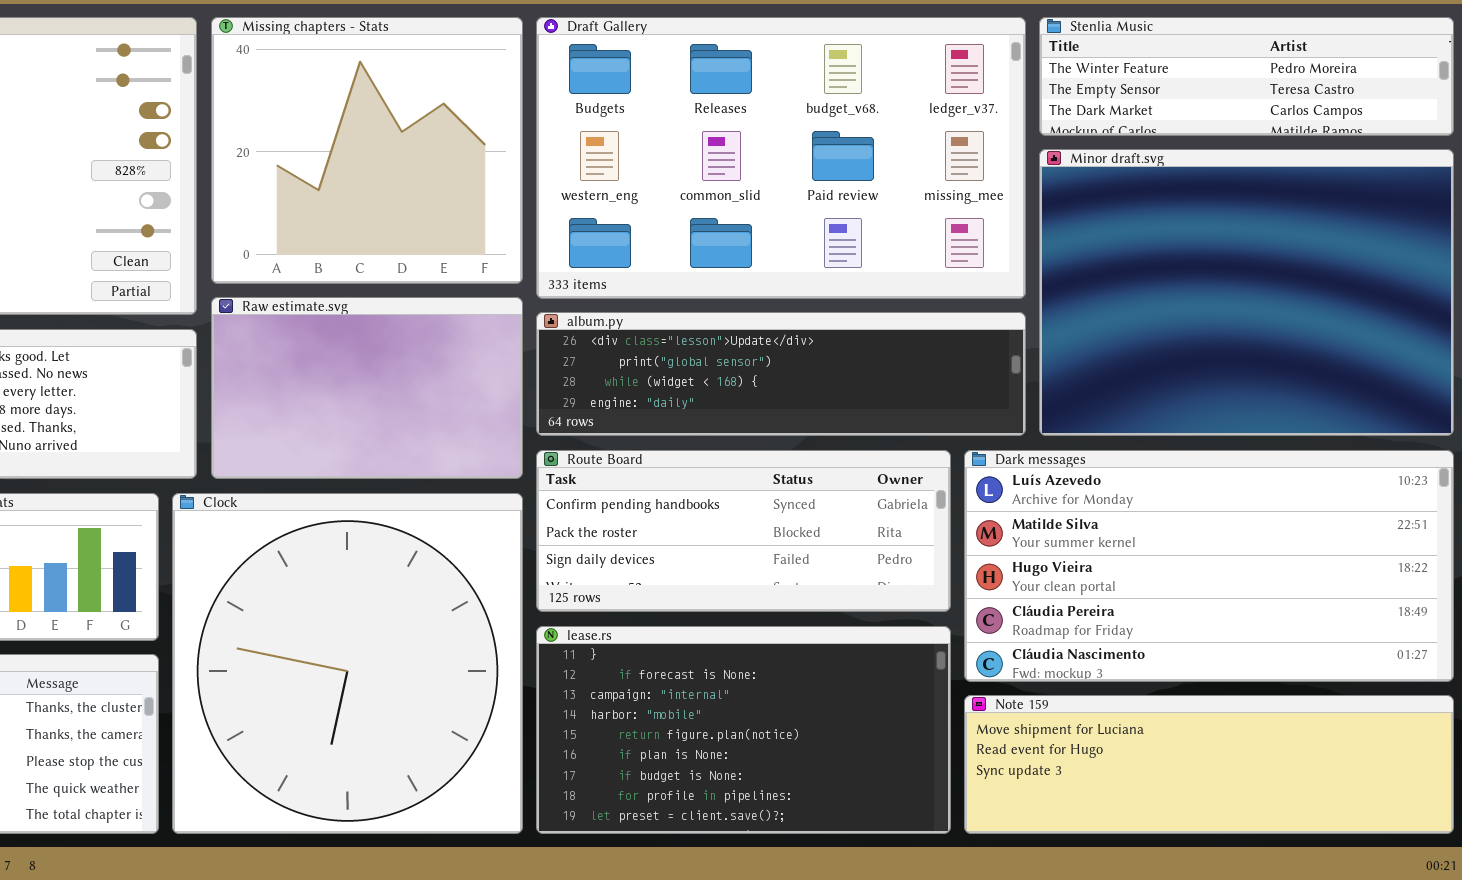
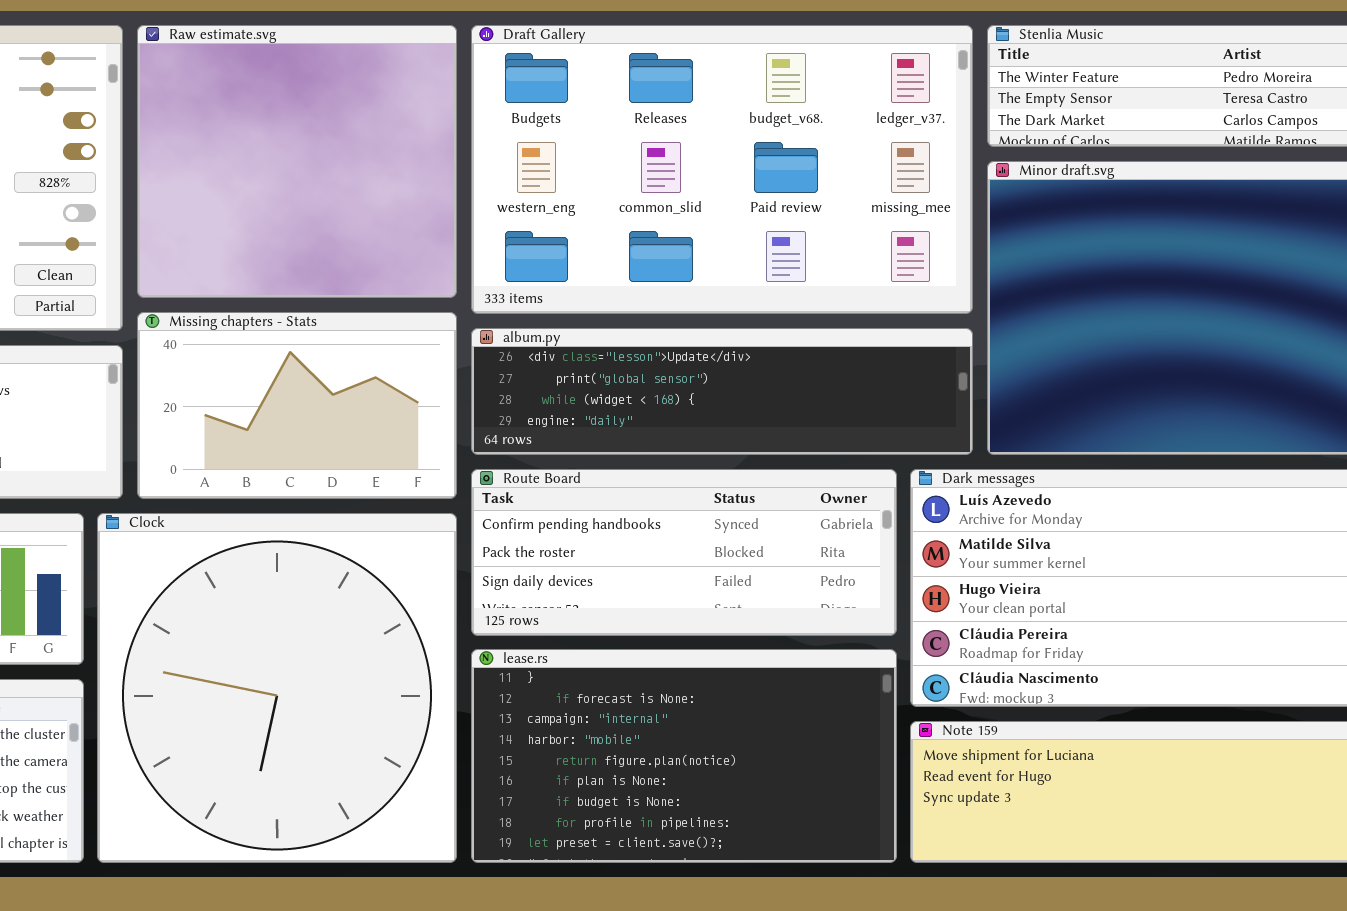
Missing chapters - Stats: [211,17,523,284] -> [137,312,457,499], moved, resized
Raw estimate.svg: [211,297,523,479] -> [137,25,457,298], moved, resized

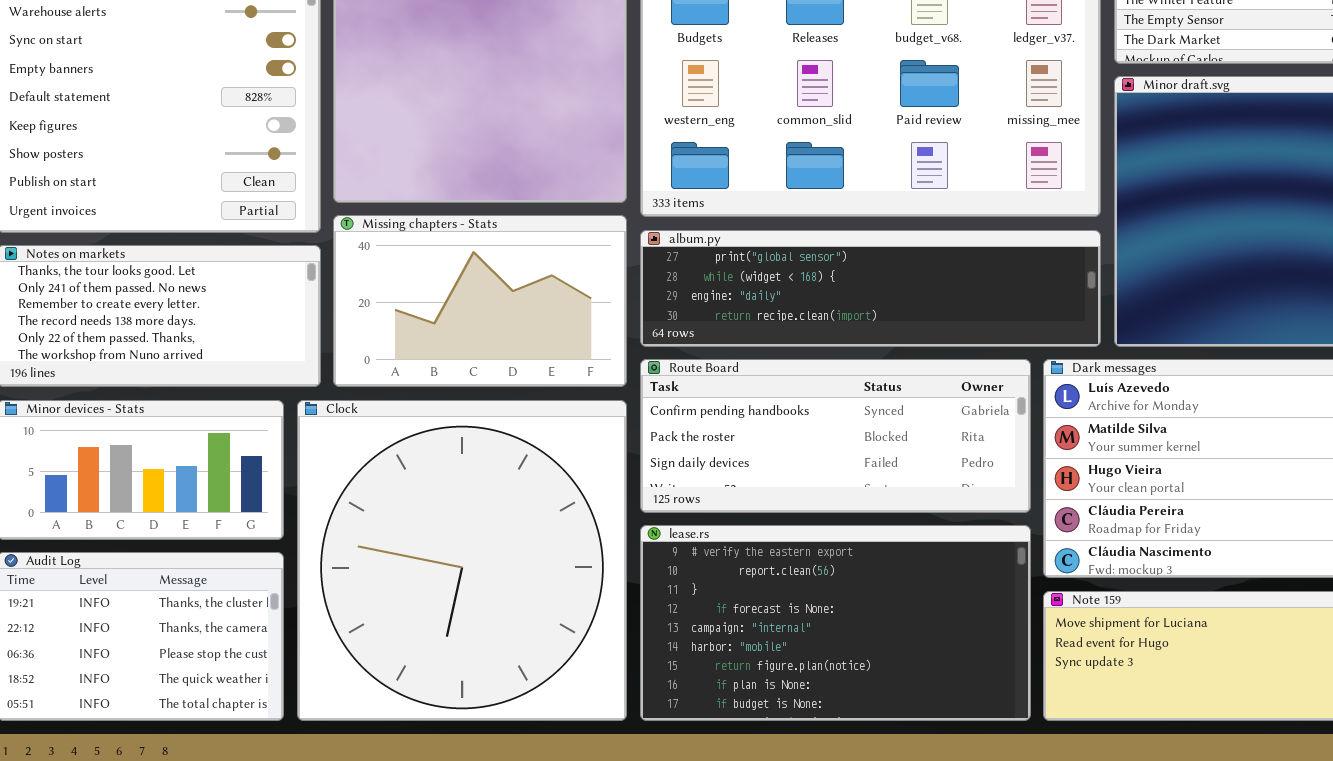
album.py: [471,328,973,455] -> [640,230,1101,347], scrolled down 1 row
lease.rs: [471,649,897,863] -> [640,525,1031,721], scrolled up 2 rows

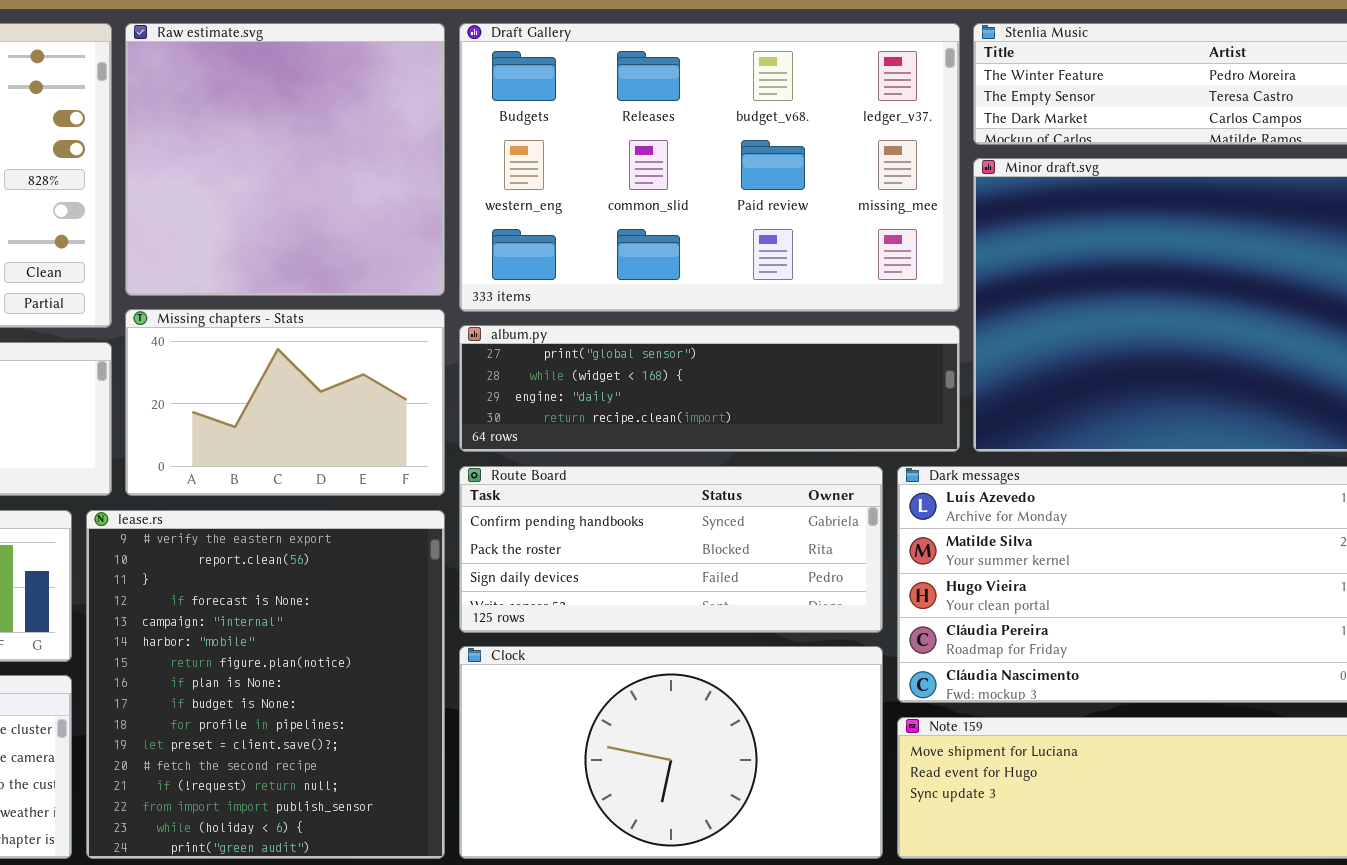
Clock: [297,400,627,721] -> [459,646,883,859], moved, resized
lease.rs: [640,525,1031,721] -> [86,510,445,859], moved, resized

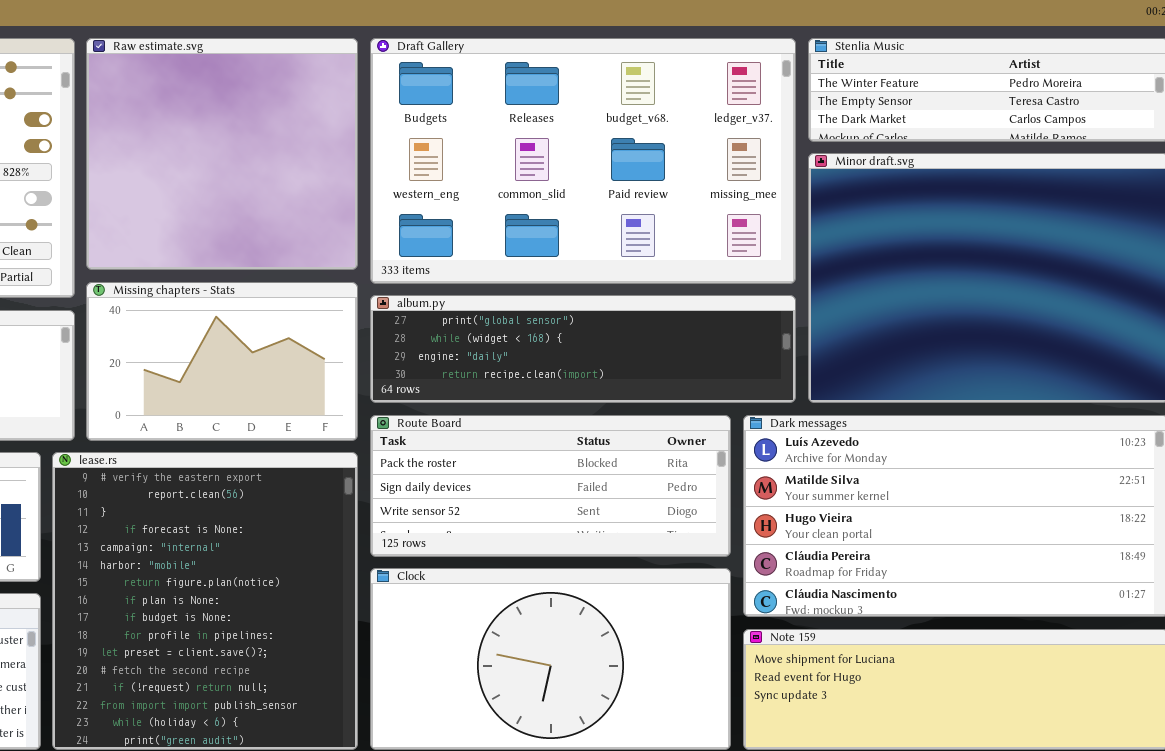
Route Board: [459,466,883,633] -> [370,415,731,557], scrolled down 1 row

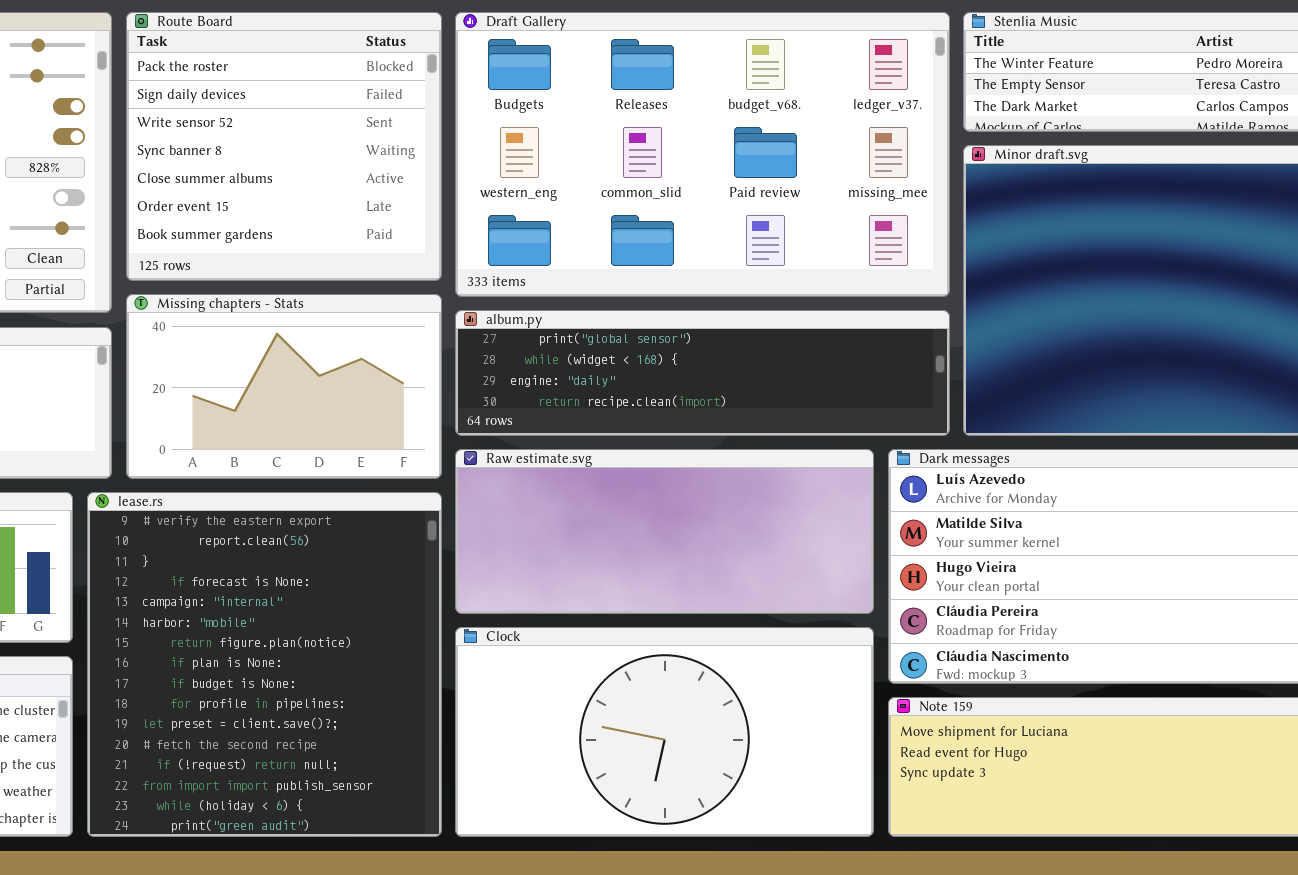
Raw estimate.svg: [86,38,358,270] -> [455,449,874,614], moved, resized
Route Board: [370,415,731,557] -> [126,12,442,281], moved, resized

